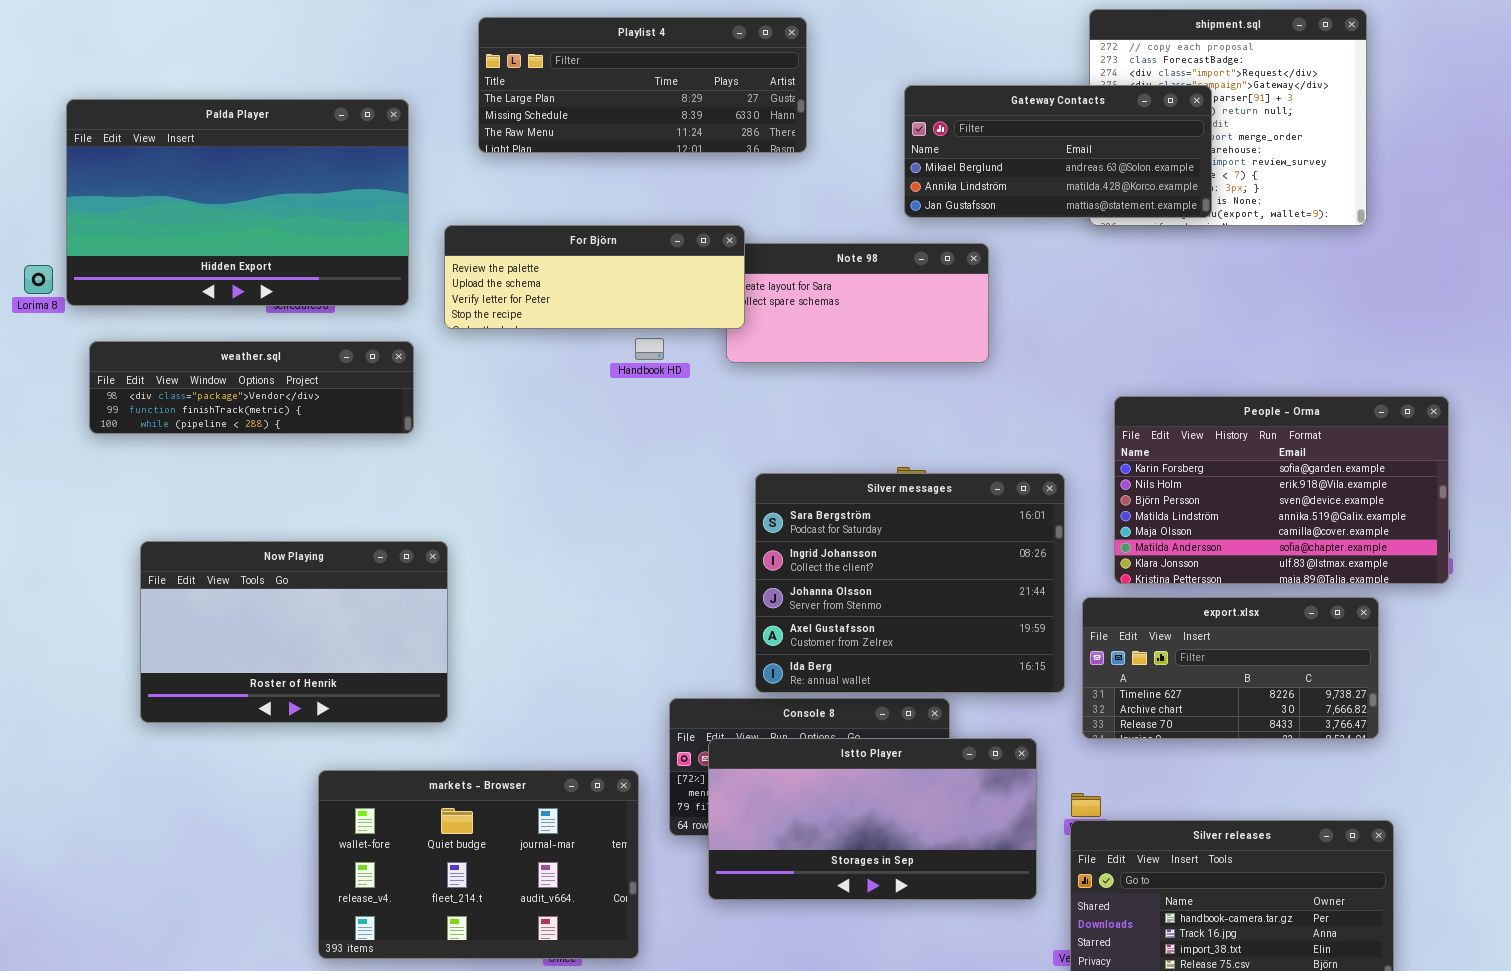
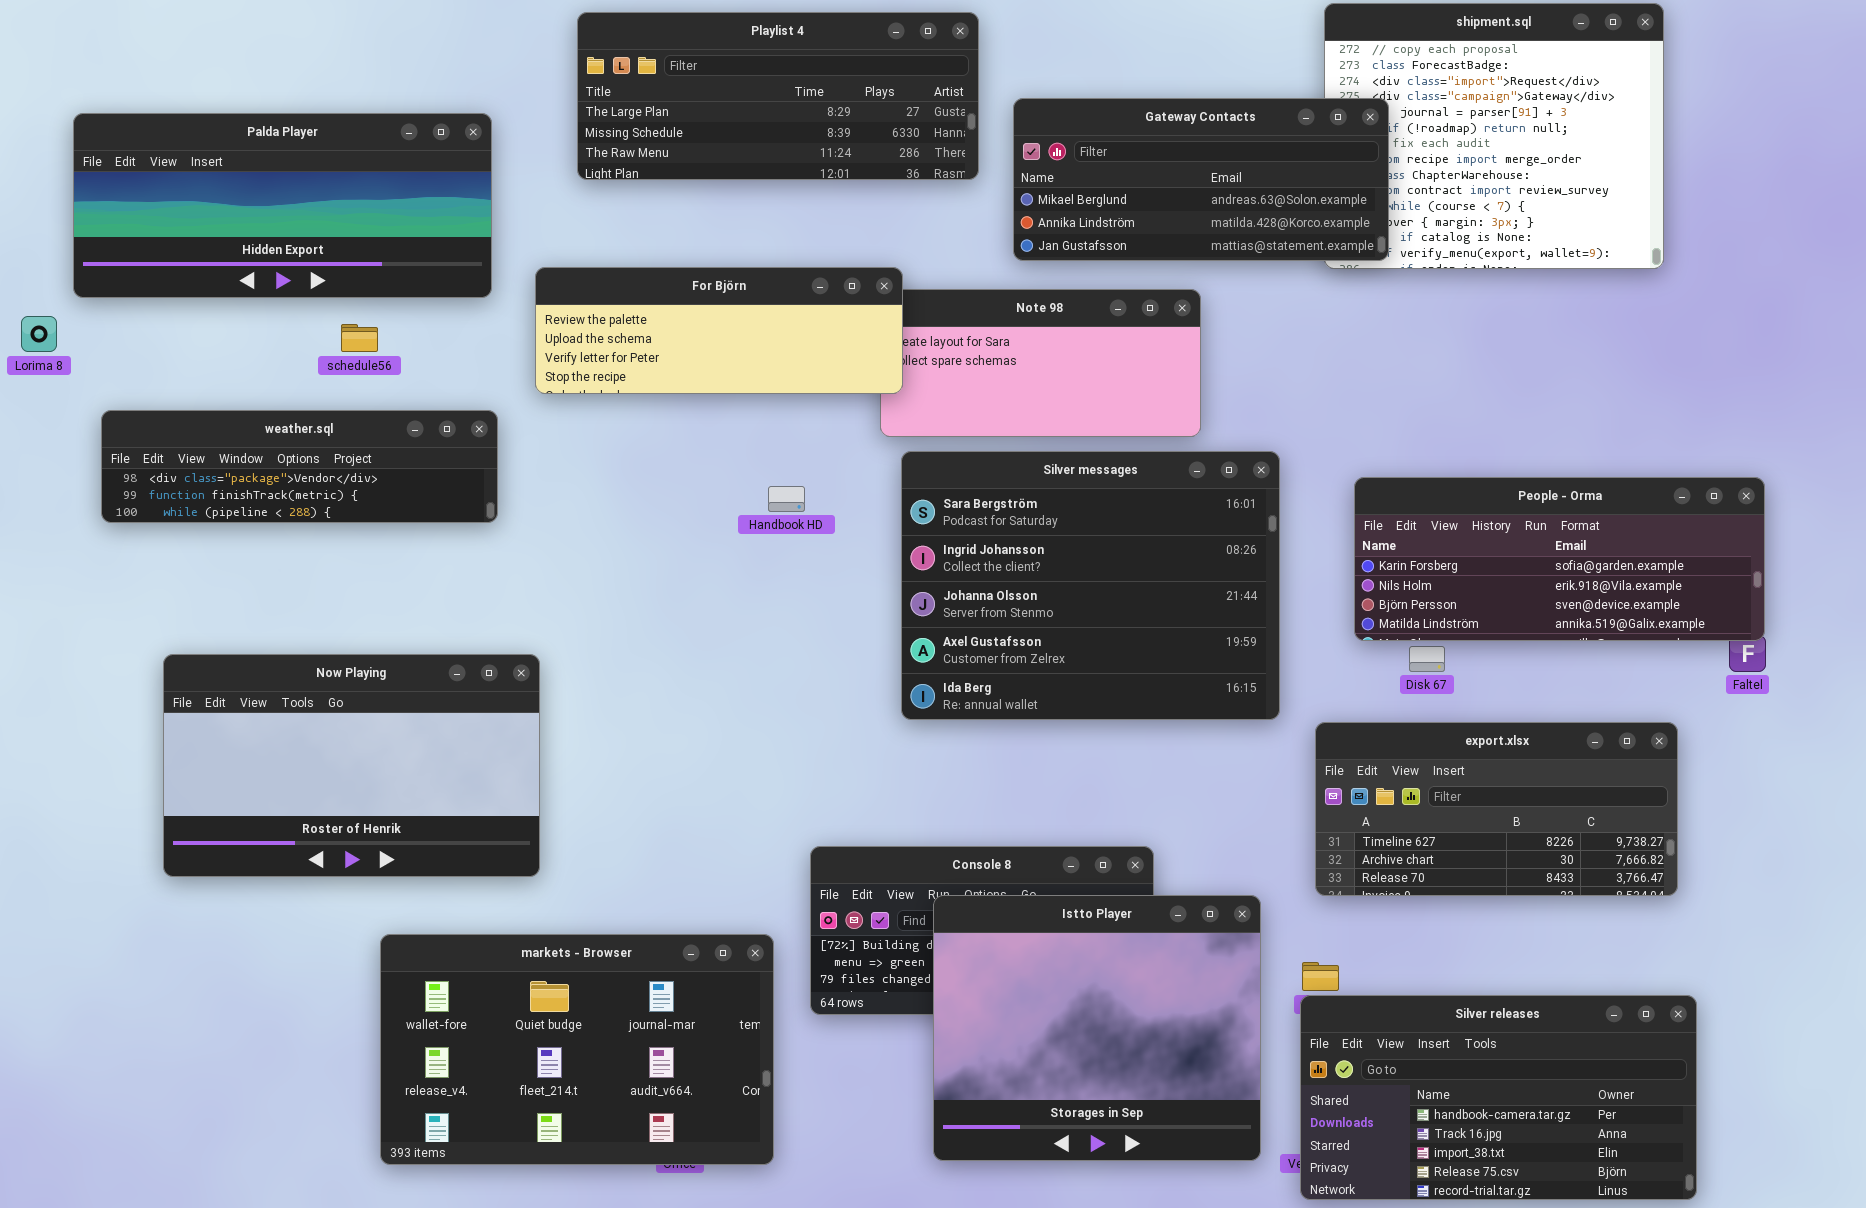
Gateway Contacts: [904,85,1212,218] -> [1013,98,1389,261], moved
Palda Player: [66,99,409,306] -> [73,113,492,298], resized
Handbook HD: [635,338,664,360] -> [768,486,805,512], moved
People - Orma: [1114,396,1449,584] -> [1354,477,1765,641], resized
Silver messages: [755,473,1065,693] -> [901,451,1280,720], moved
Istto Player: [708,738,1037,900] -> [933,895,1261,1161], resized

